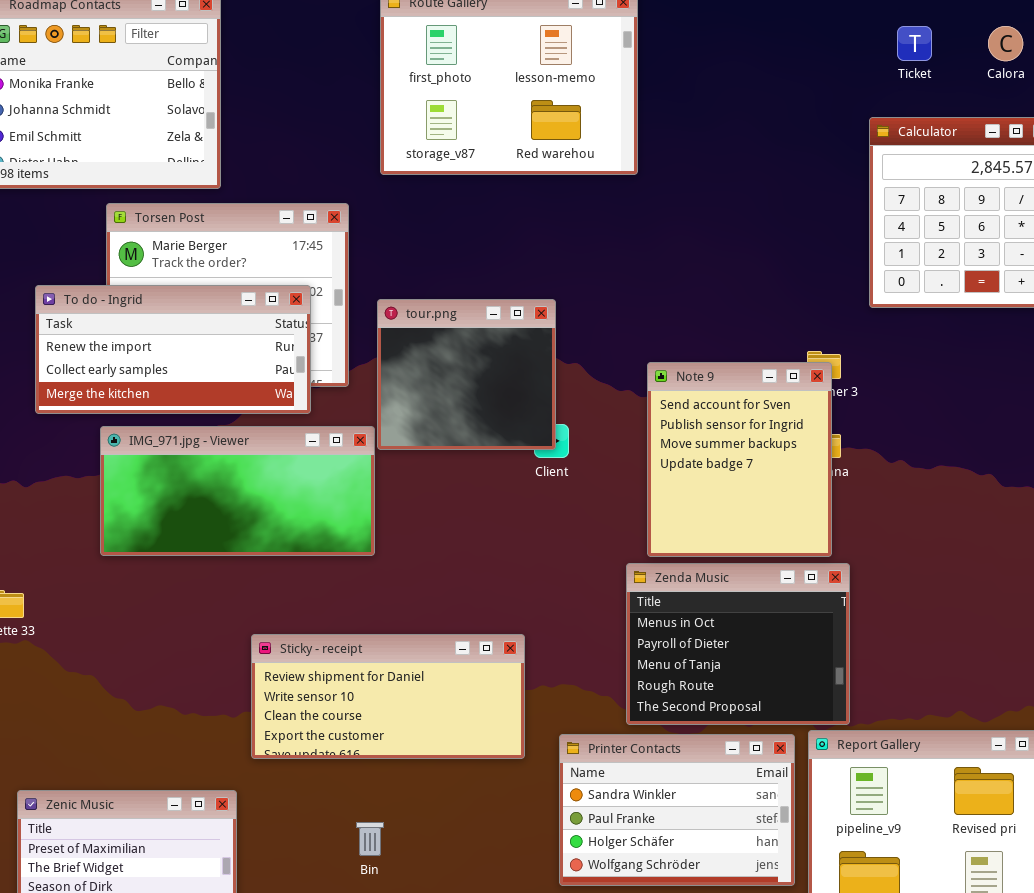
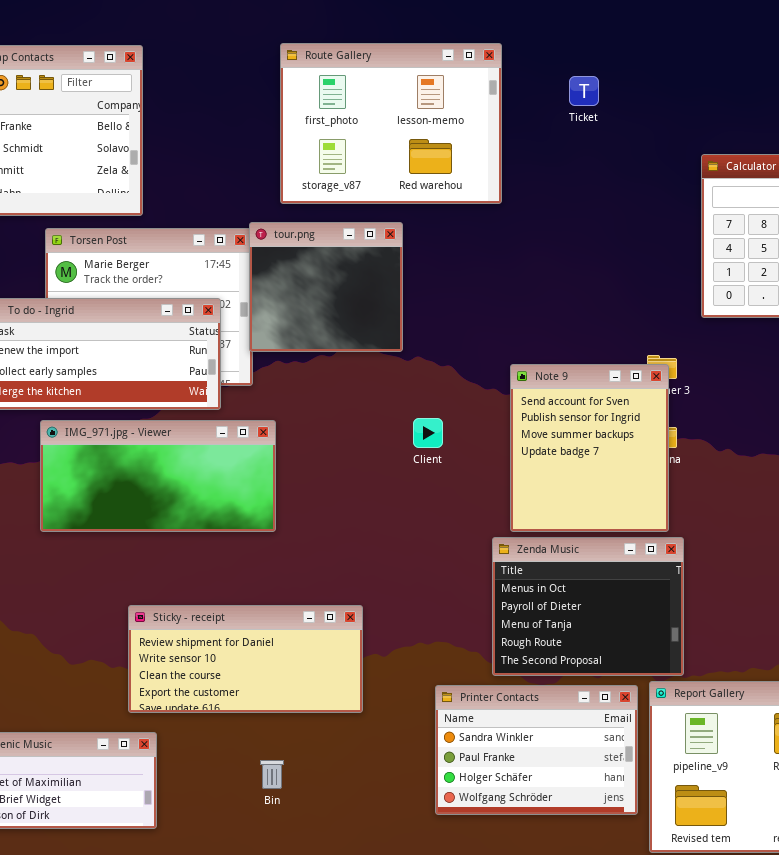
Ticket: [897,26,932,61] -> [569,76,599,106], moved
tour.png: [377,299,556,450] -> [249,222,403,352], moved
Sticky - receipt: [251,634,525,759] -> [128,605,363,713], moved

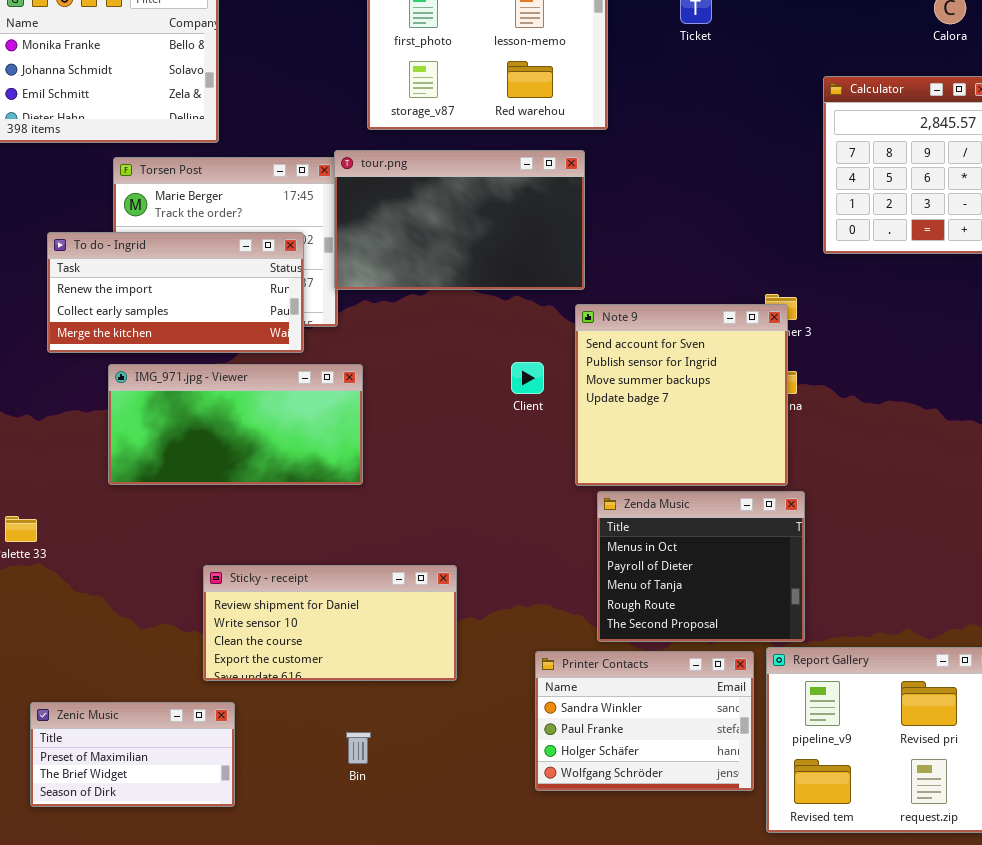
tour.png: [249,222,403,352] -> [334,150,585,290], resized
Note 9: [510,364,669,532] -> [575,304,788,486], resized

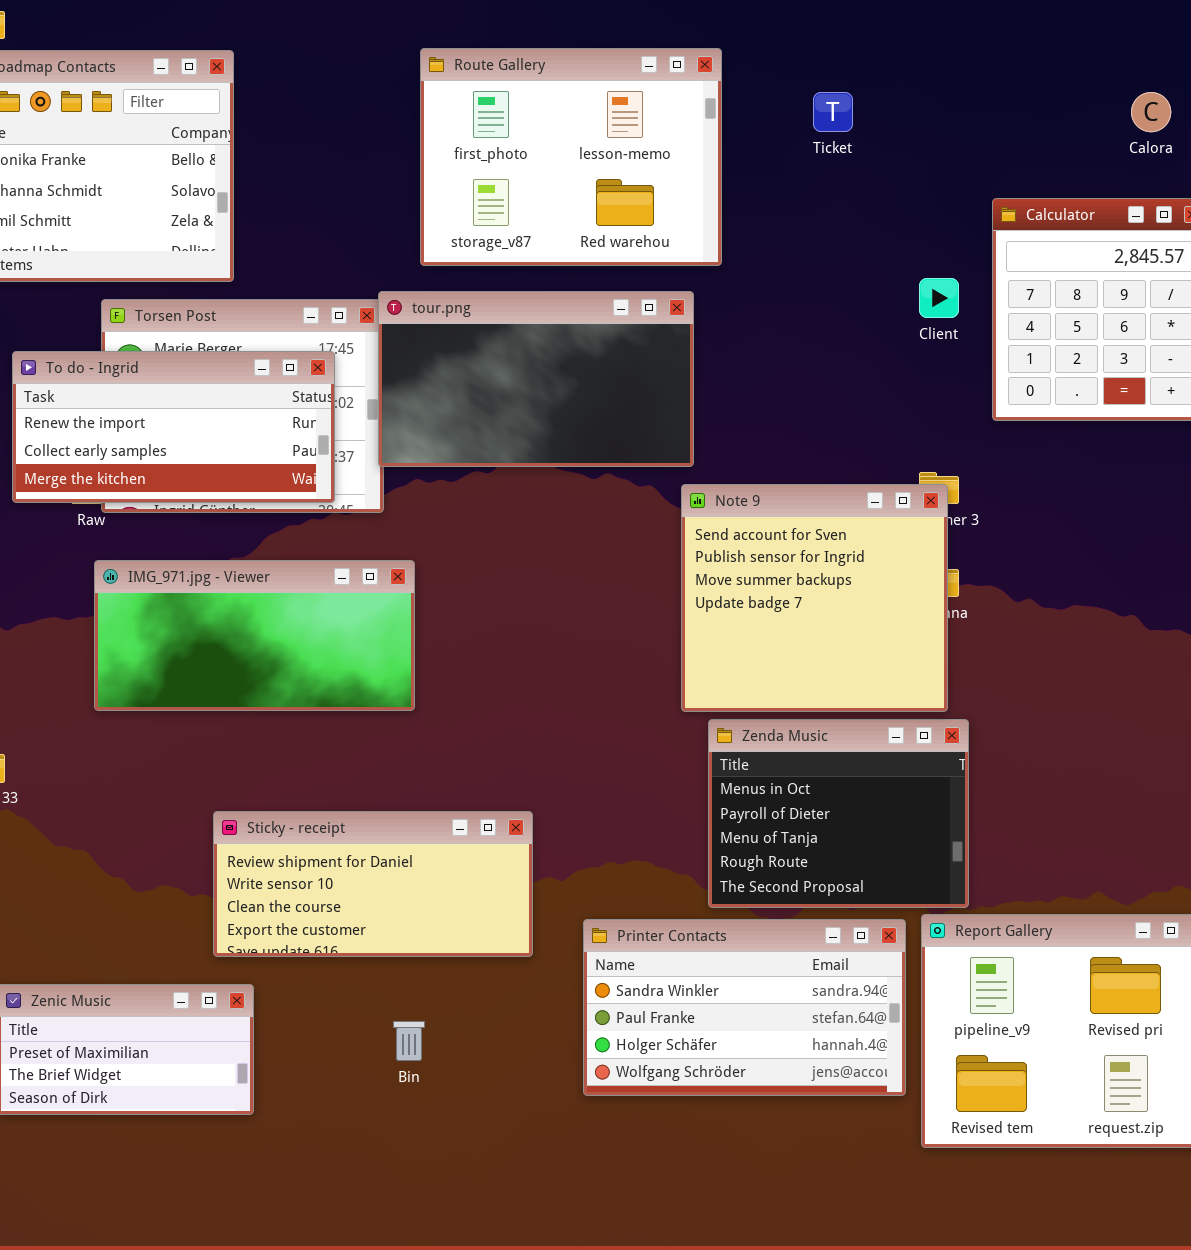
To do - Ingrid: [47,232,304,353] -> [12,351,335,503], moved
Client: [511,362,544,394] -> [919,278,959,318], moved
Printer Contacts: [535,651,754,791] -> [583,919,906,1096], resized

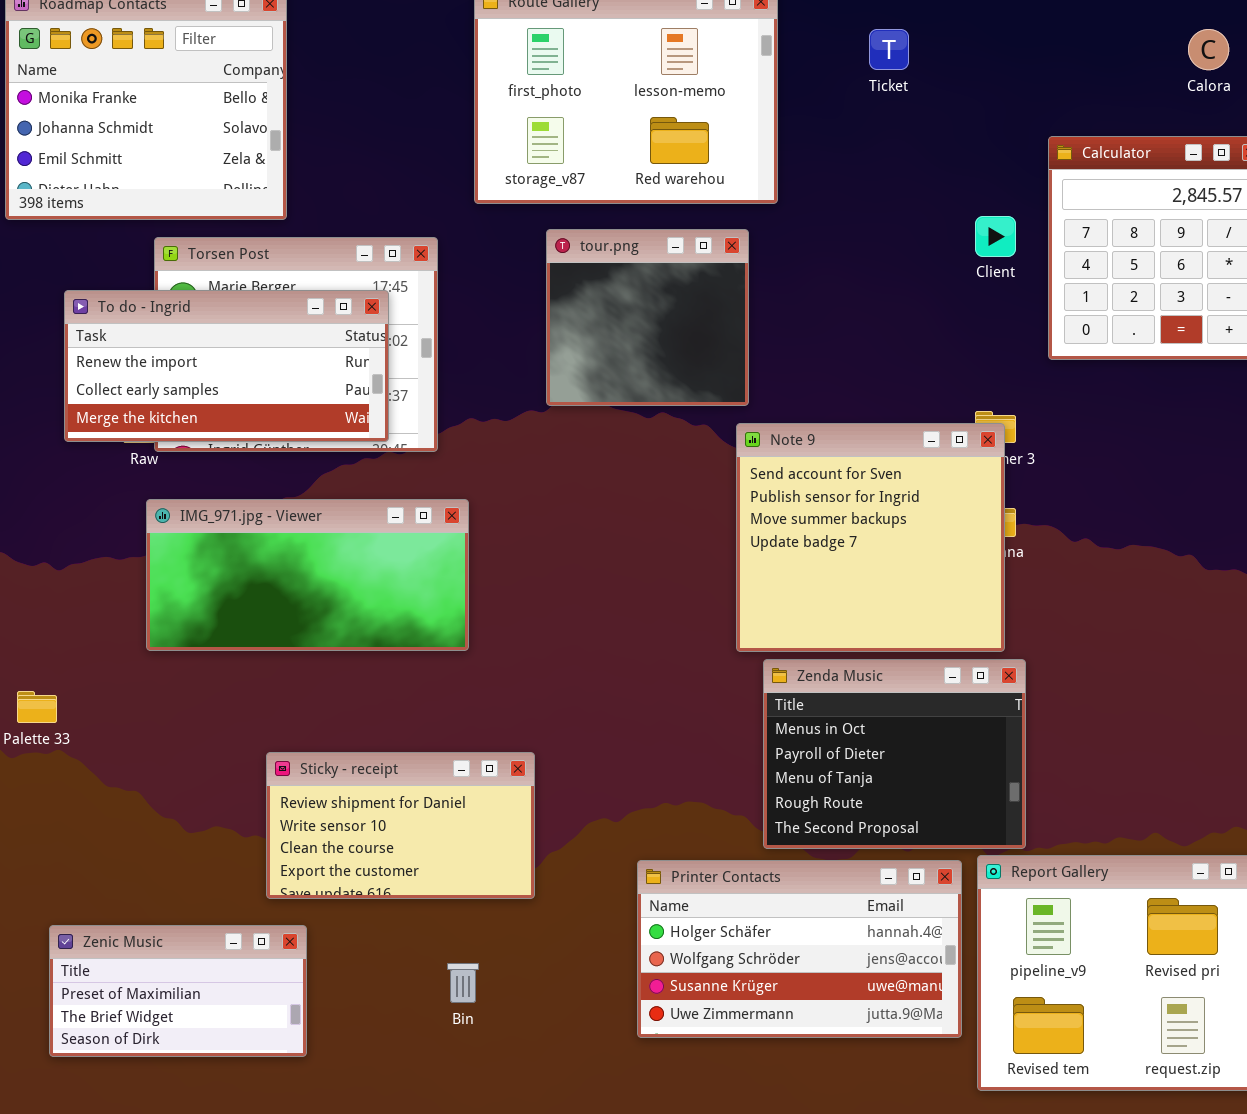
tour.png: [378,291,694,467] -> [546,229,749,406], resized
Sticky - receipt: [213,811,533,957] -> [266,752,535,899], resized
Printer Contacts: [583,919,906,1096] -> [637,860,962,1038], scrolled down 2 rows

